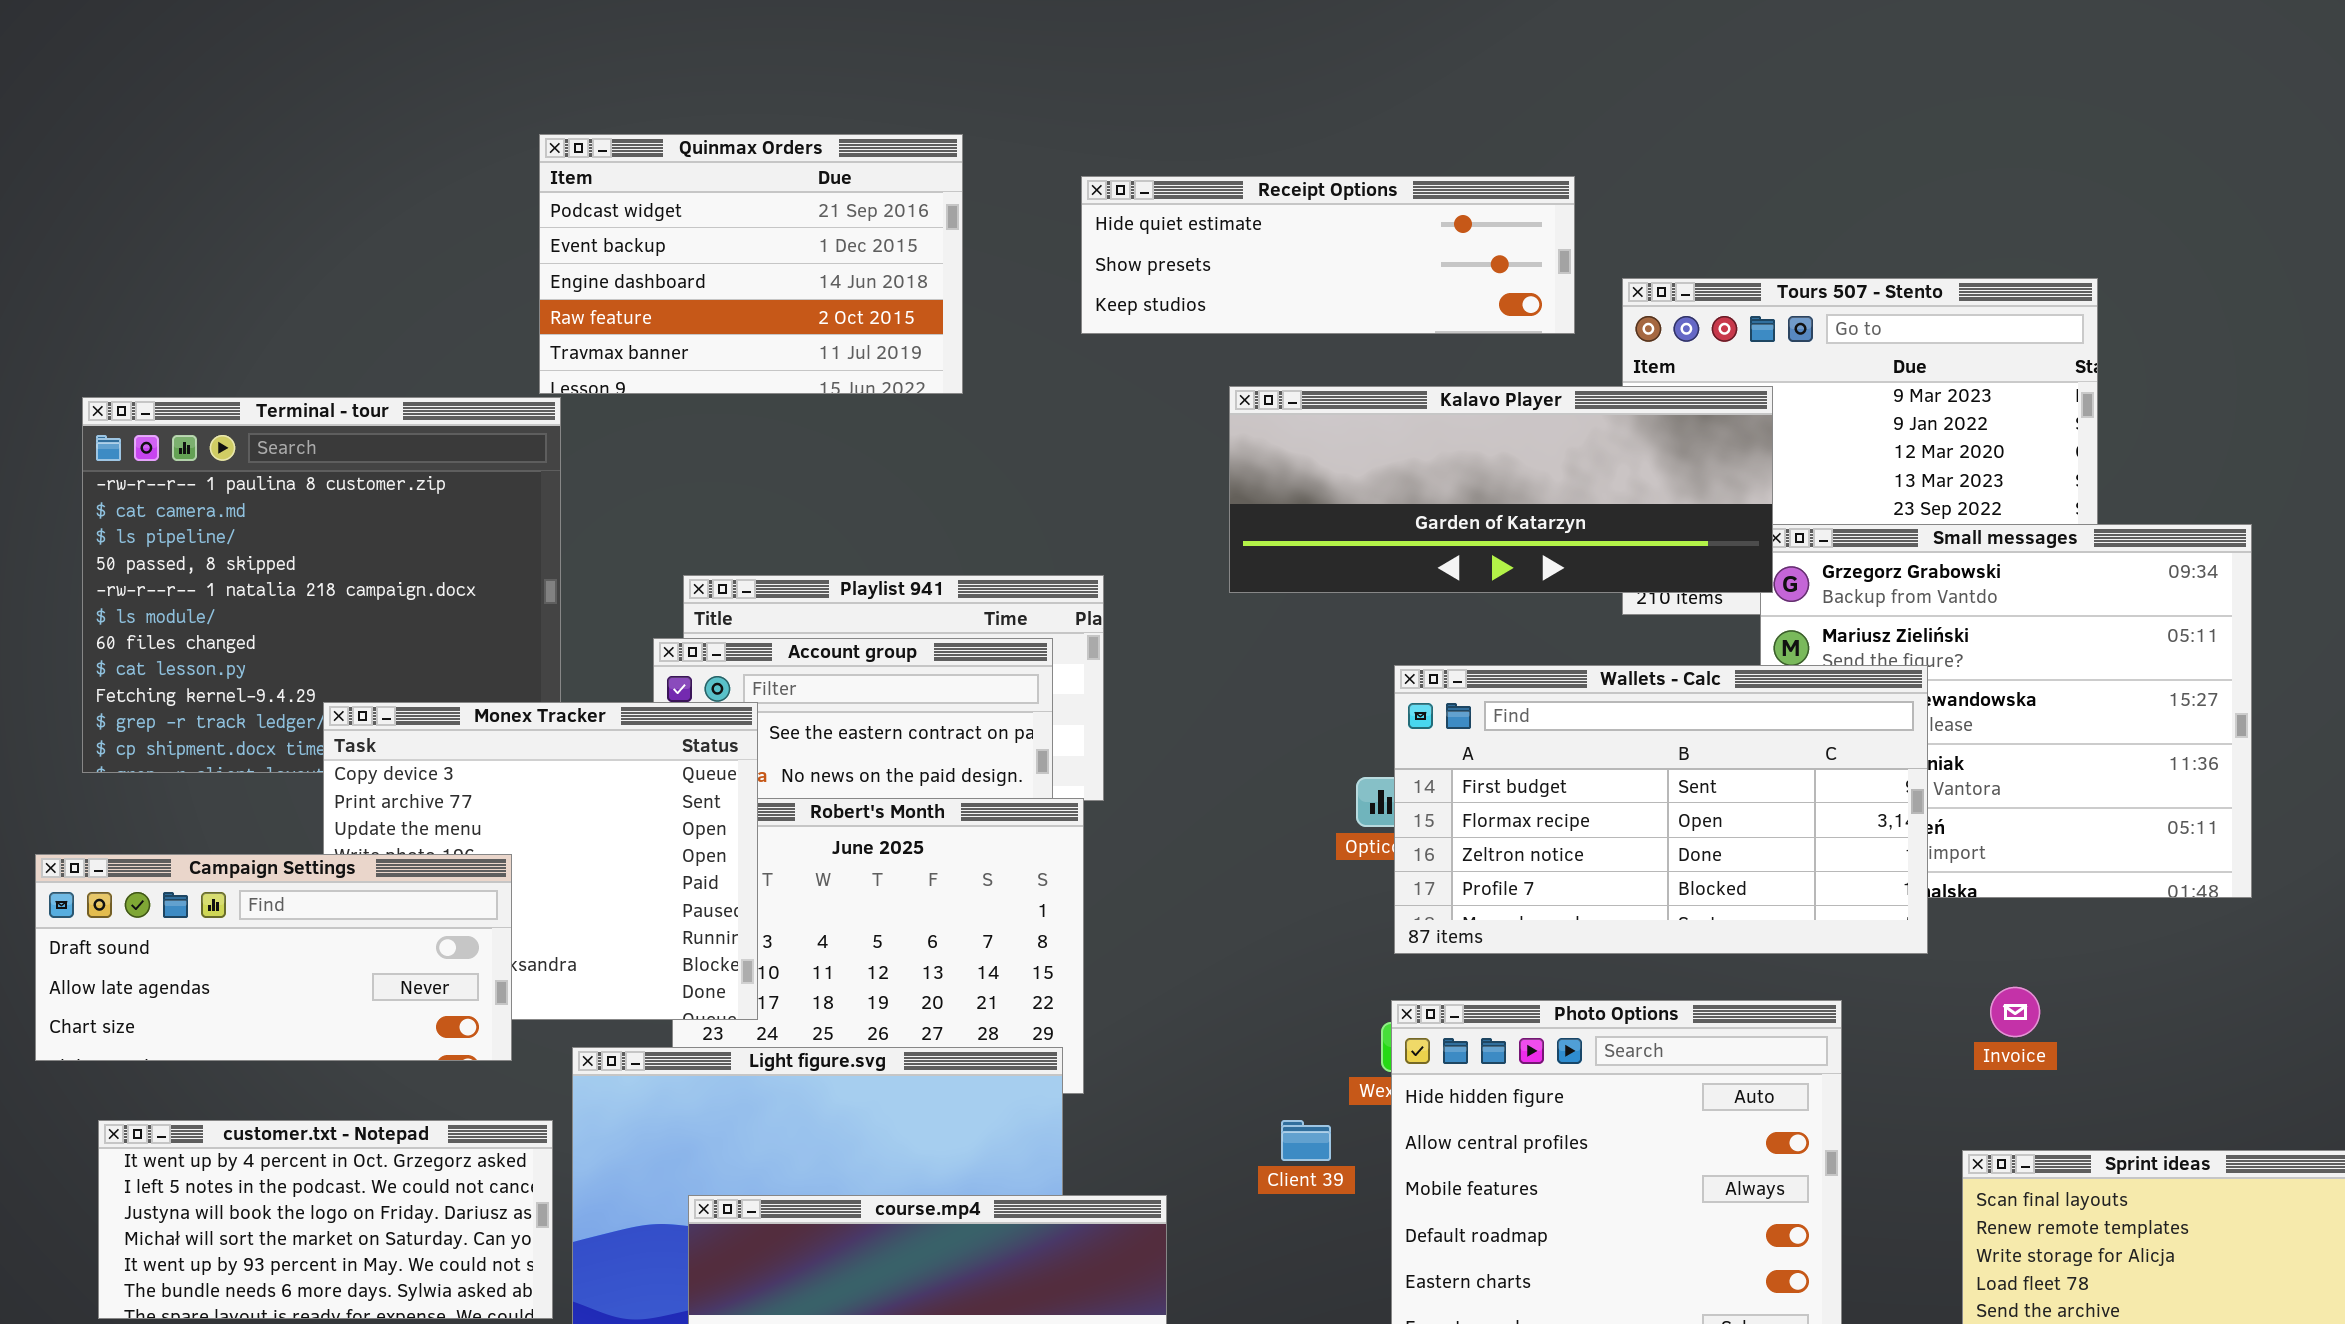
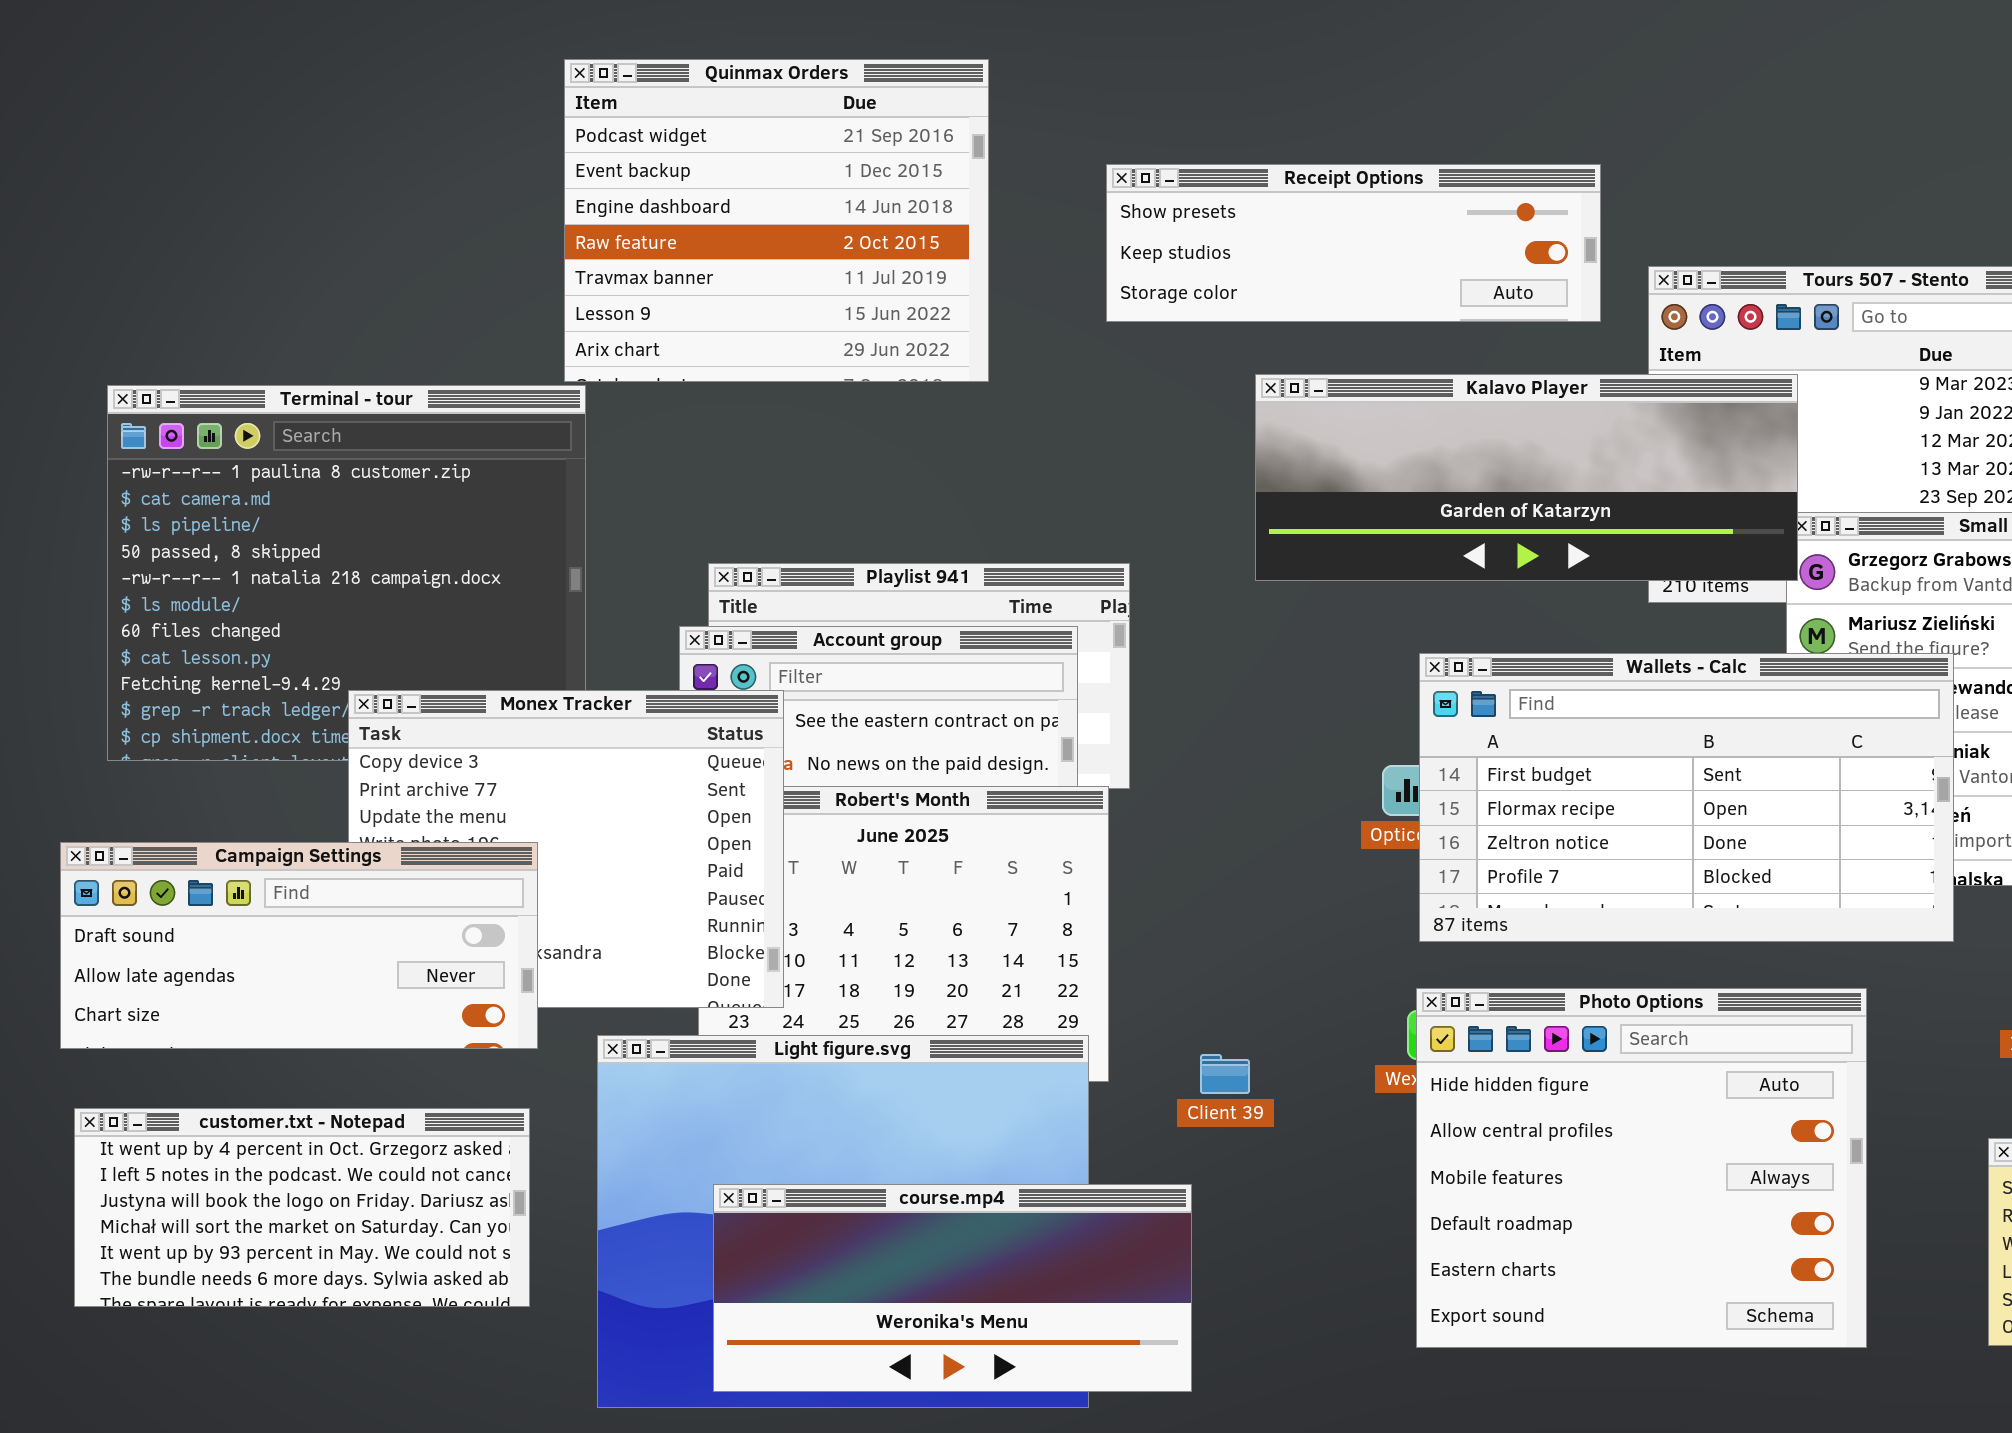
Quinmax Orders: [539,134,963,394] -> [564,59,989,382], resized
Receipt Options: [1081,176,1575,334] -> [1106,164,1601,322], scrolled down 1 row
customer.txt - Notepad: [98,1120,553,1319] -> [74,1108,530,1307], moved
Client 39: [1281,1120,1331,1161] -> [1200,1054,1250,1094], moved

